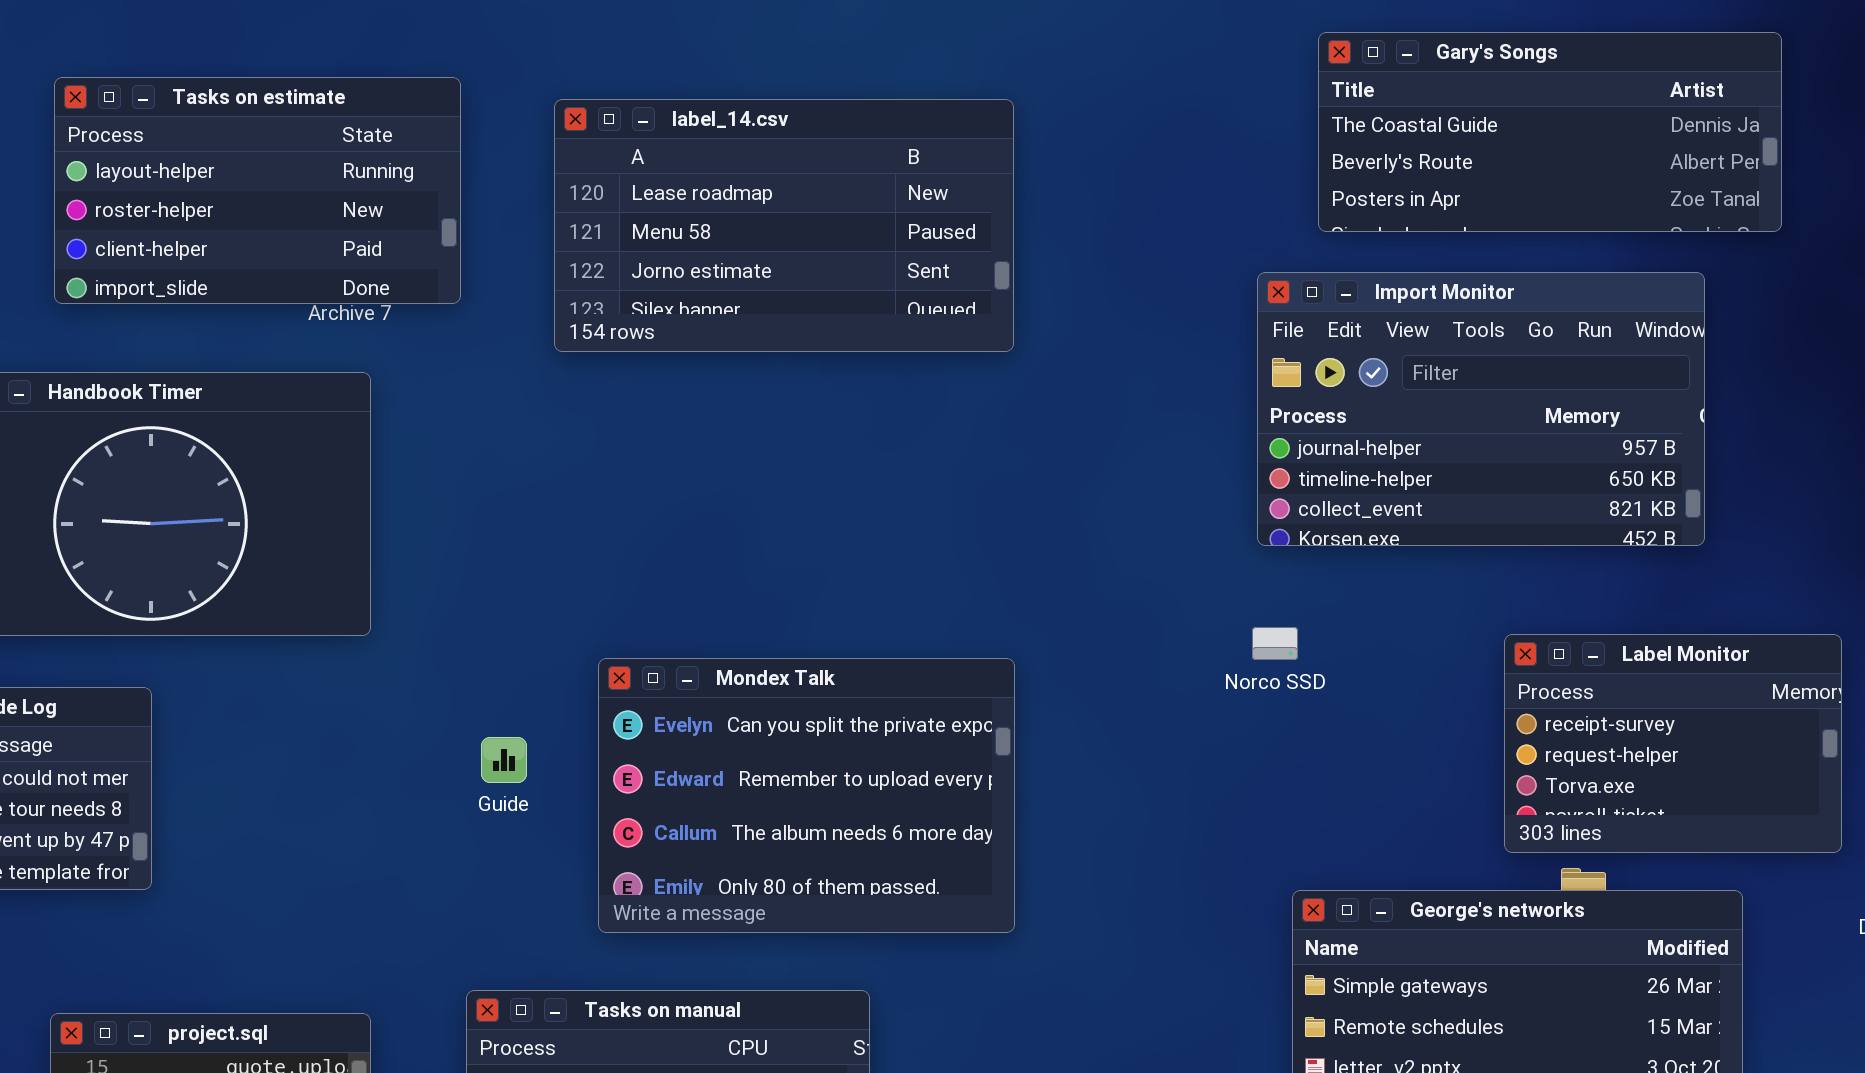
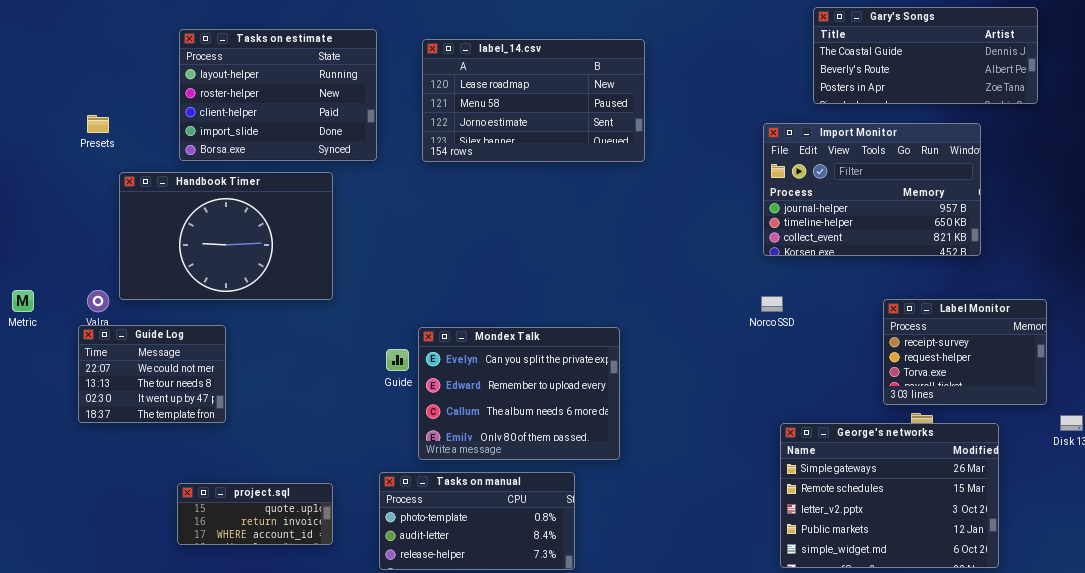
Gary's Songs: [1318,32,1782,232] -> [813,7,1038,104], moved
Tasks on estimate: [54,77,461,304] -> [179,29,377,161], resized
Mondex Talk: [598,658,1015,933] -> [418,327,620,460], moved

